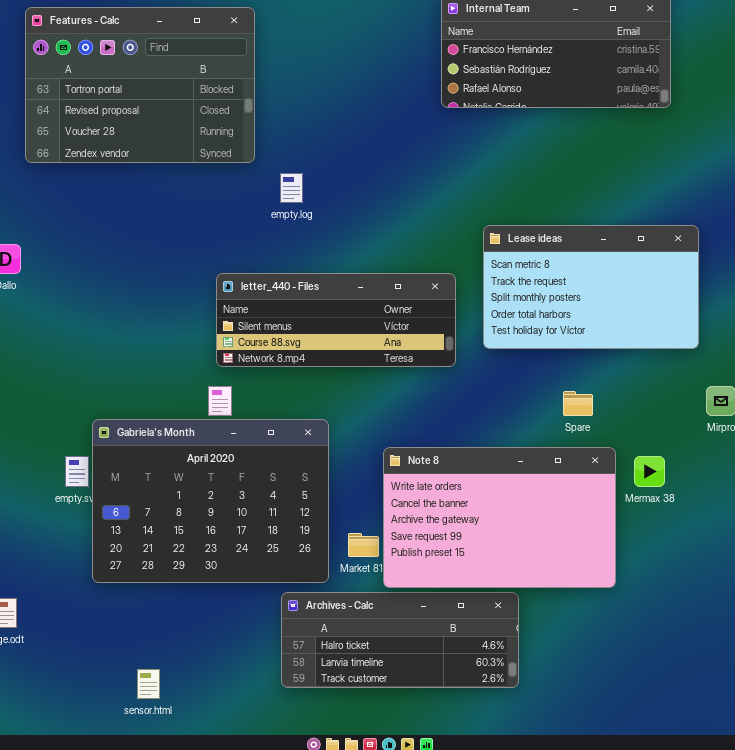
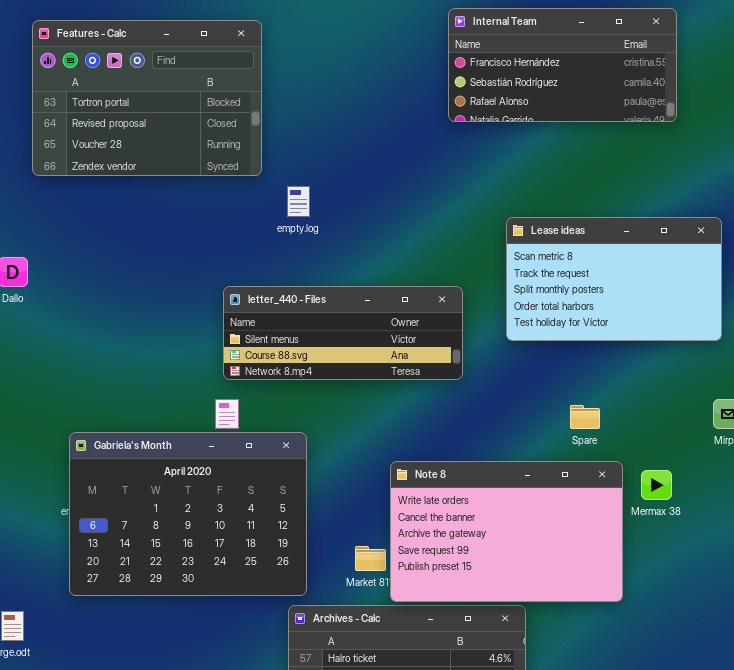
Lease ideas: [483,225,699,349] -> [506,217,722,341], moved
Gabriela's Month: [92,419,329,583] -> [69,432,307,596], moved

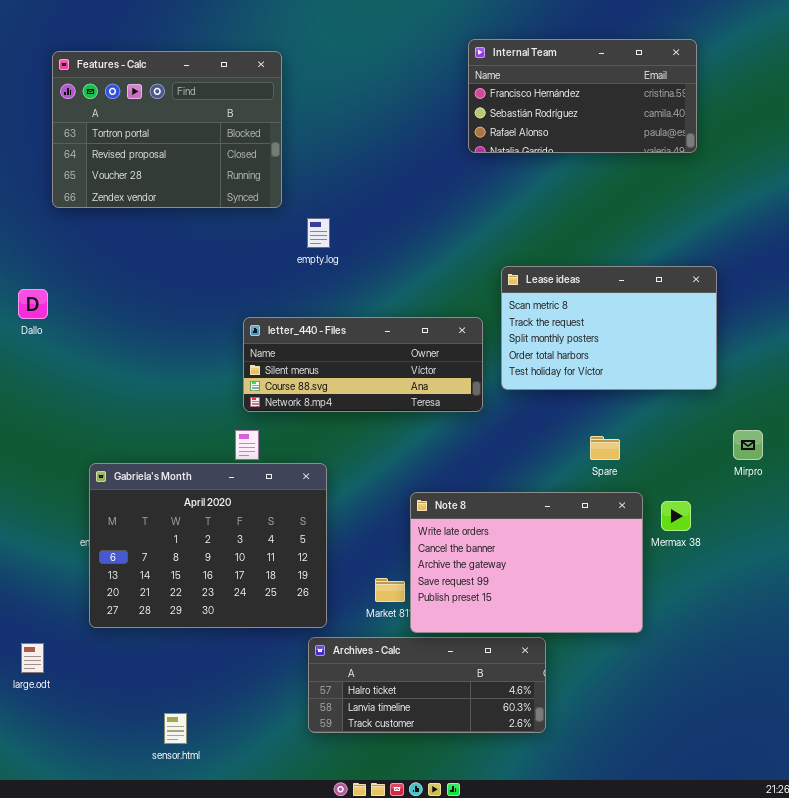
Lease ideas: [506,217,722,341] -> [501,266,717,390], moved

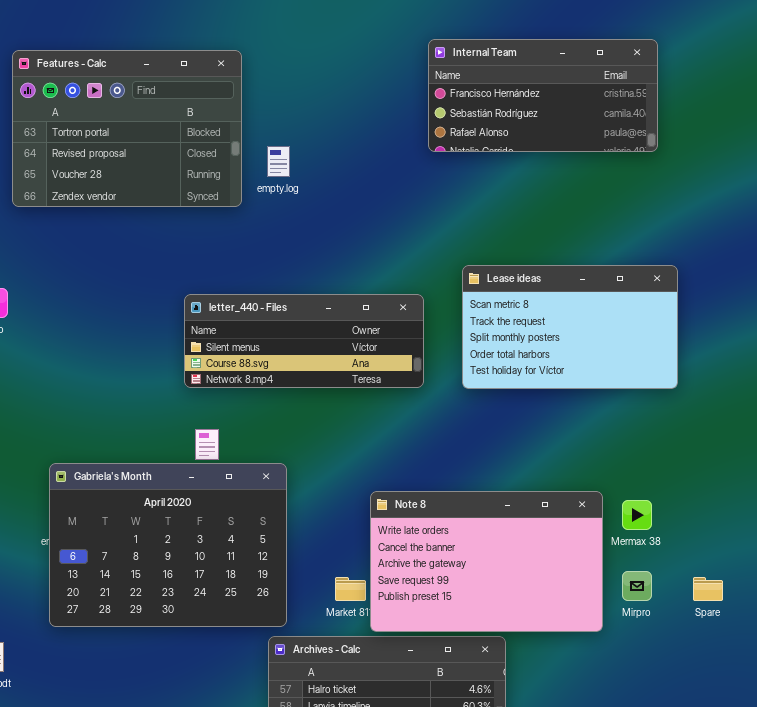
empty.log: [307,218,330,248] -> [267,146,290,177], moved
letter_440 - Files: [243,317,483,412] -> [184,294,424,388], moved
Mirpro: [733,430,763,460] -> [622,571,652,601], moved
Spare: [590,436,620,460] -> [693,577,723,601], moved

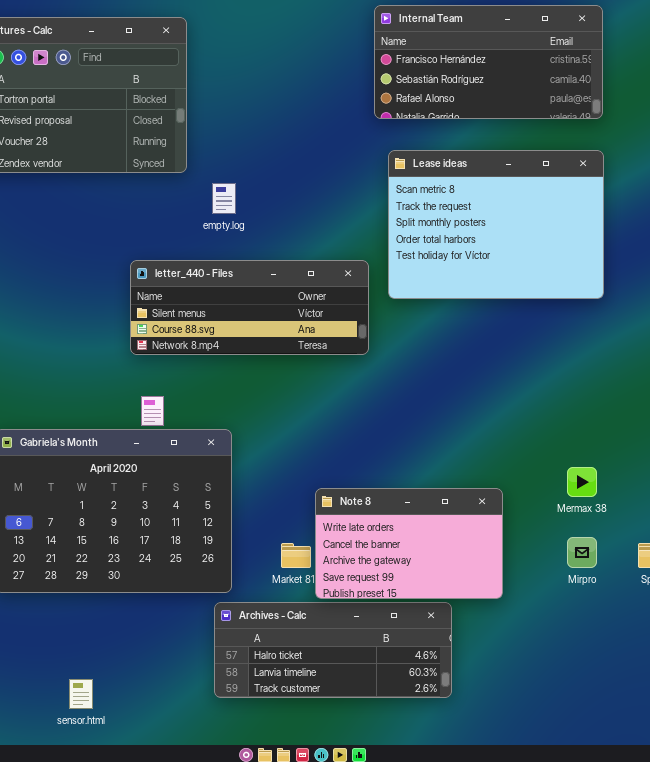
empty.log: [267,146,290,177] -> [212,183,236,214], moved
Lease ideas: [462,265,678,389] -> [388,150,604,299], moved, resized
Note 8: [370,491,603,632] -> [315,488,503,599], resized

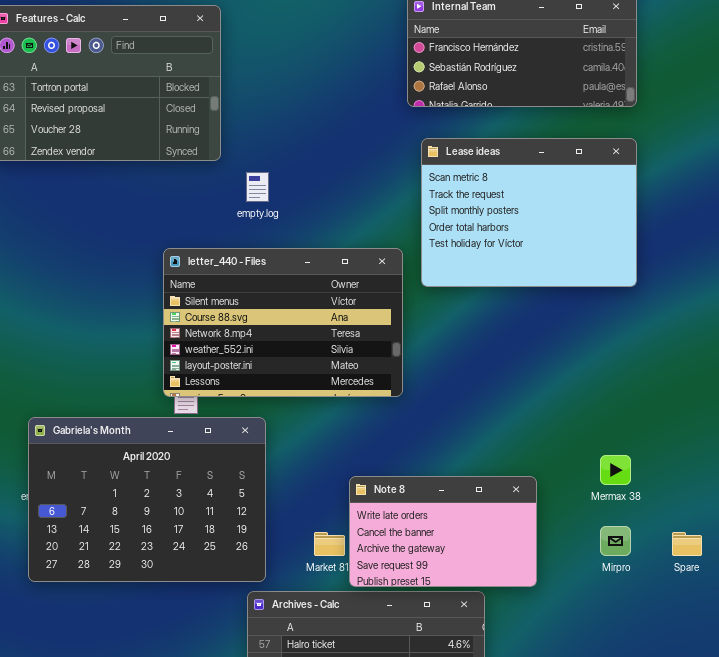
letter_440 - Files: [130,260,369,355] -> [163,248,403,397], resized

